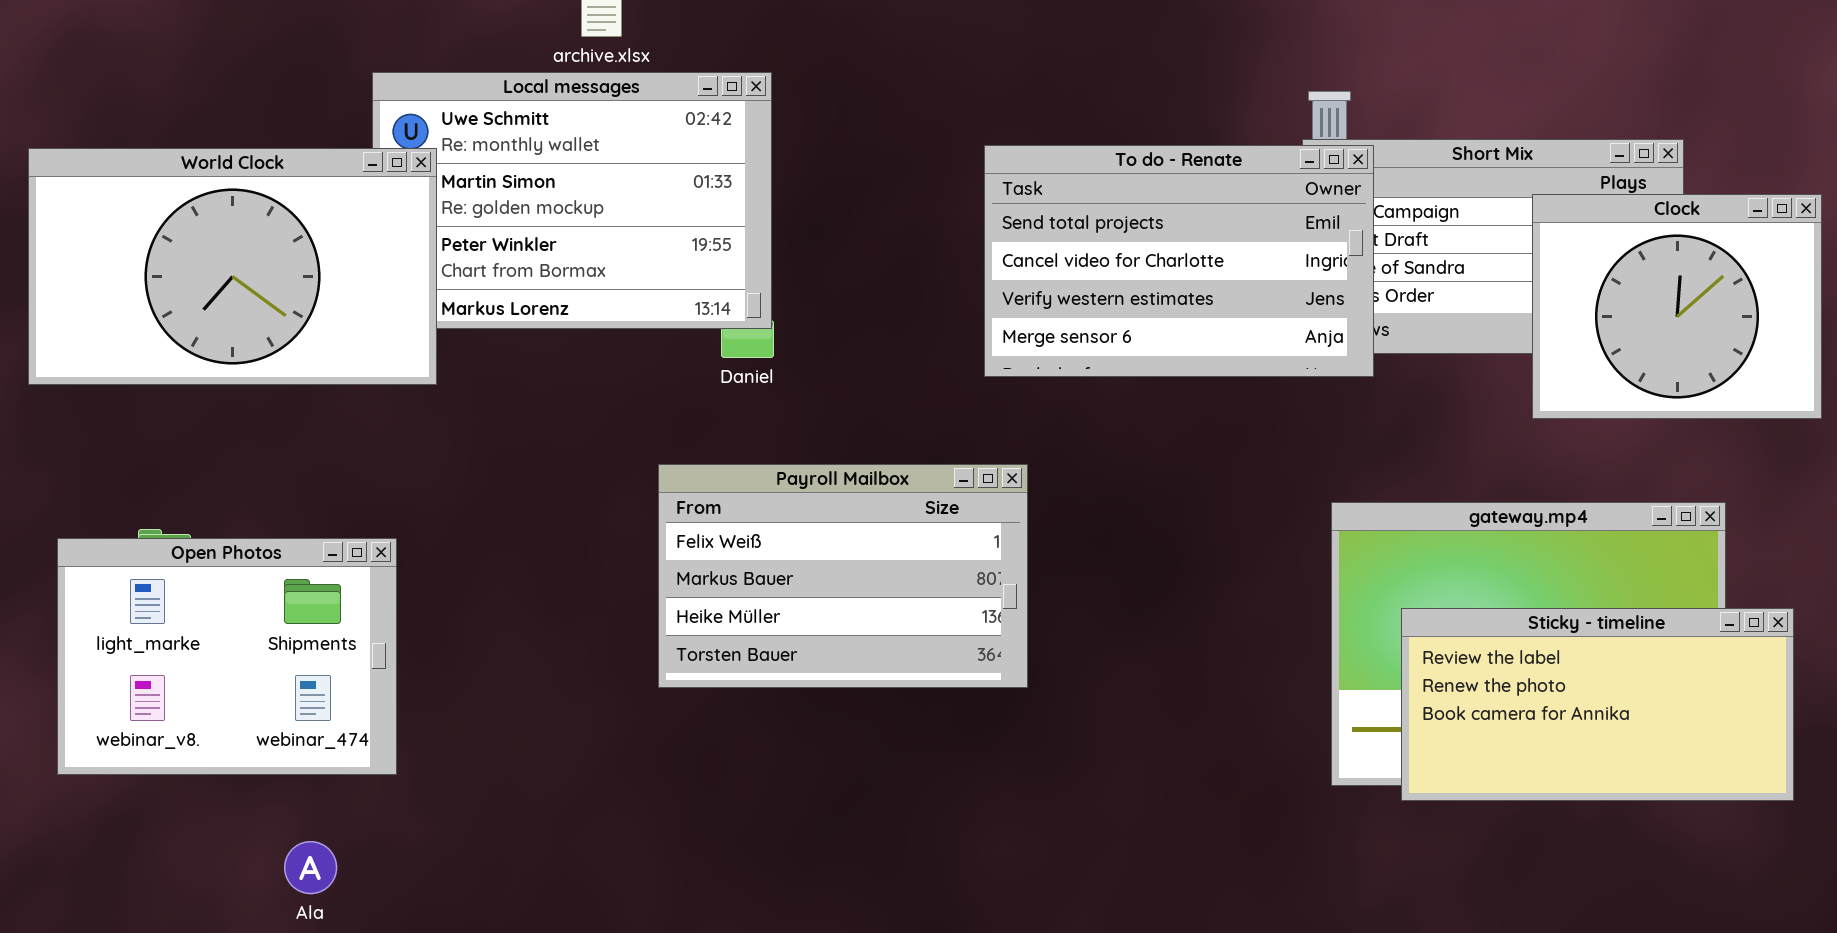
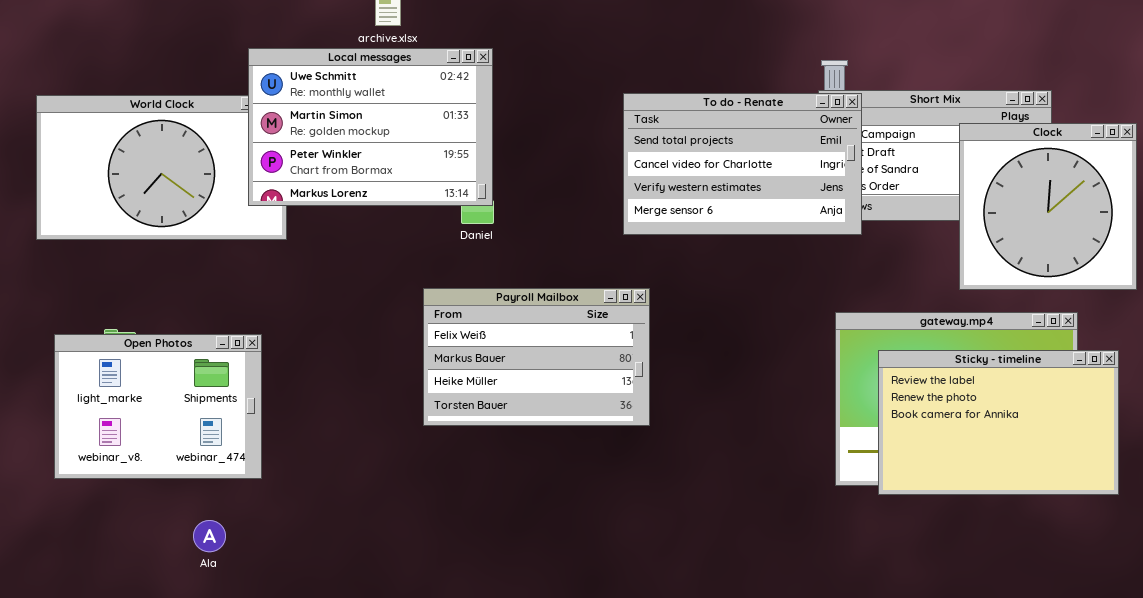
Local messages: [372,72,772,329] -> [248,48,493,206], raised
Clock: [1532,194,1822,419] -> [959,123,1137,290], resized
Sticky - timeline: [1401,608,1794,801] -> [878,350,1119,495], resized

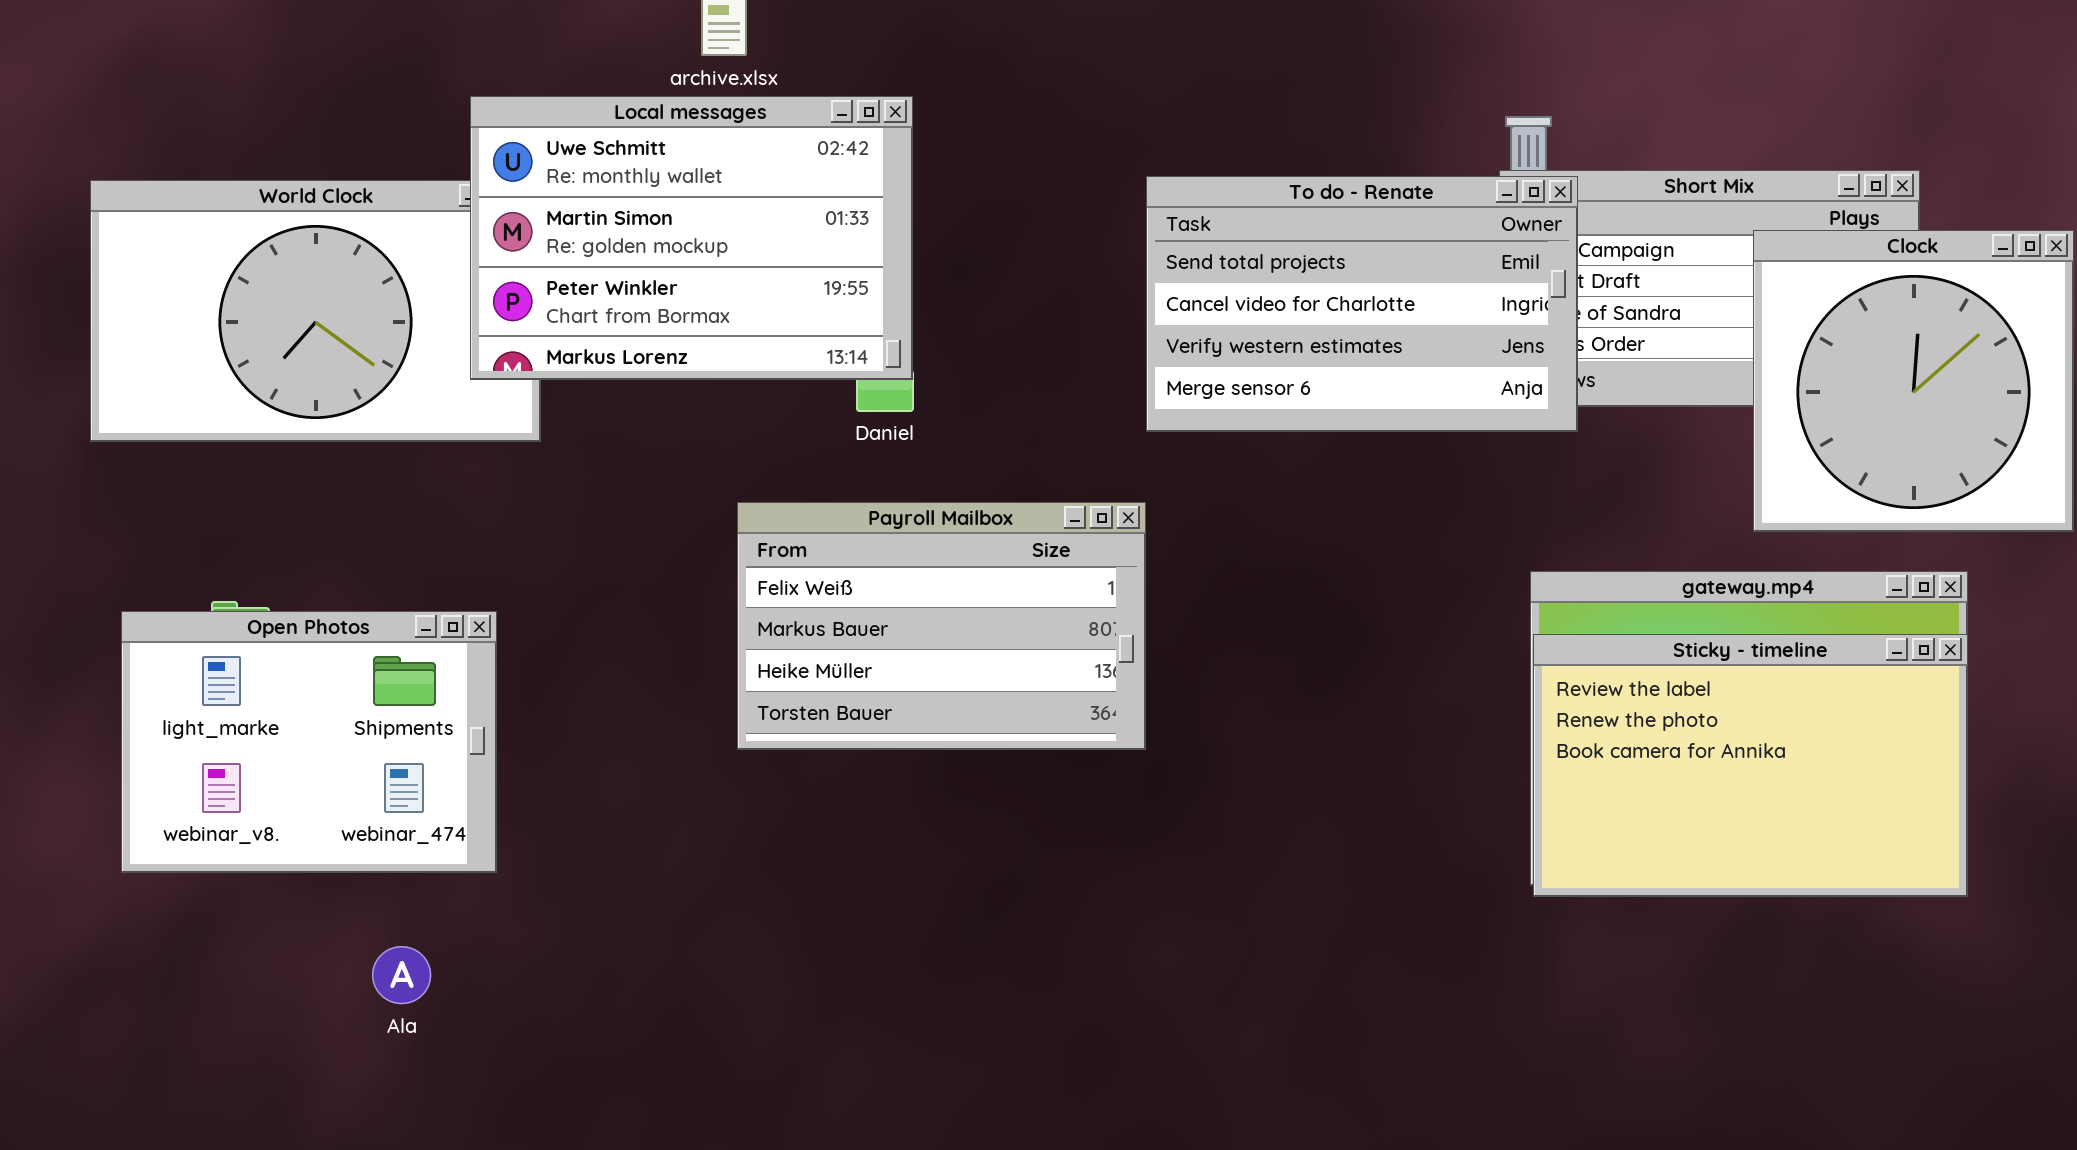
Payroll Mailbox: [423,288,650,426] -> [737,502,1146,750], moved
Sticky - timeline: [878,350,1119,495] -> [1533,634,1968,897], moved

